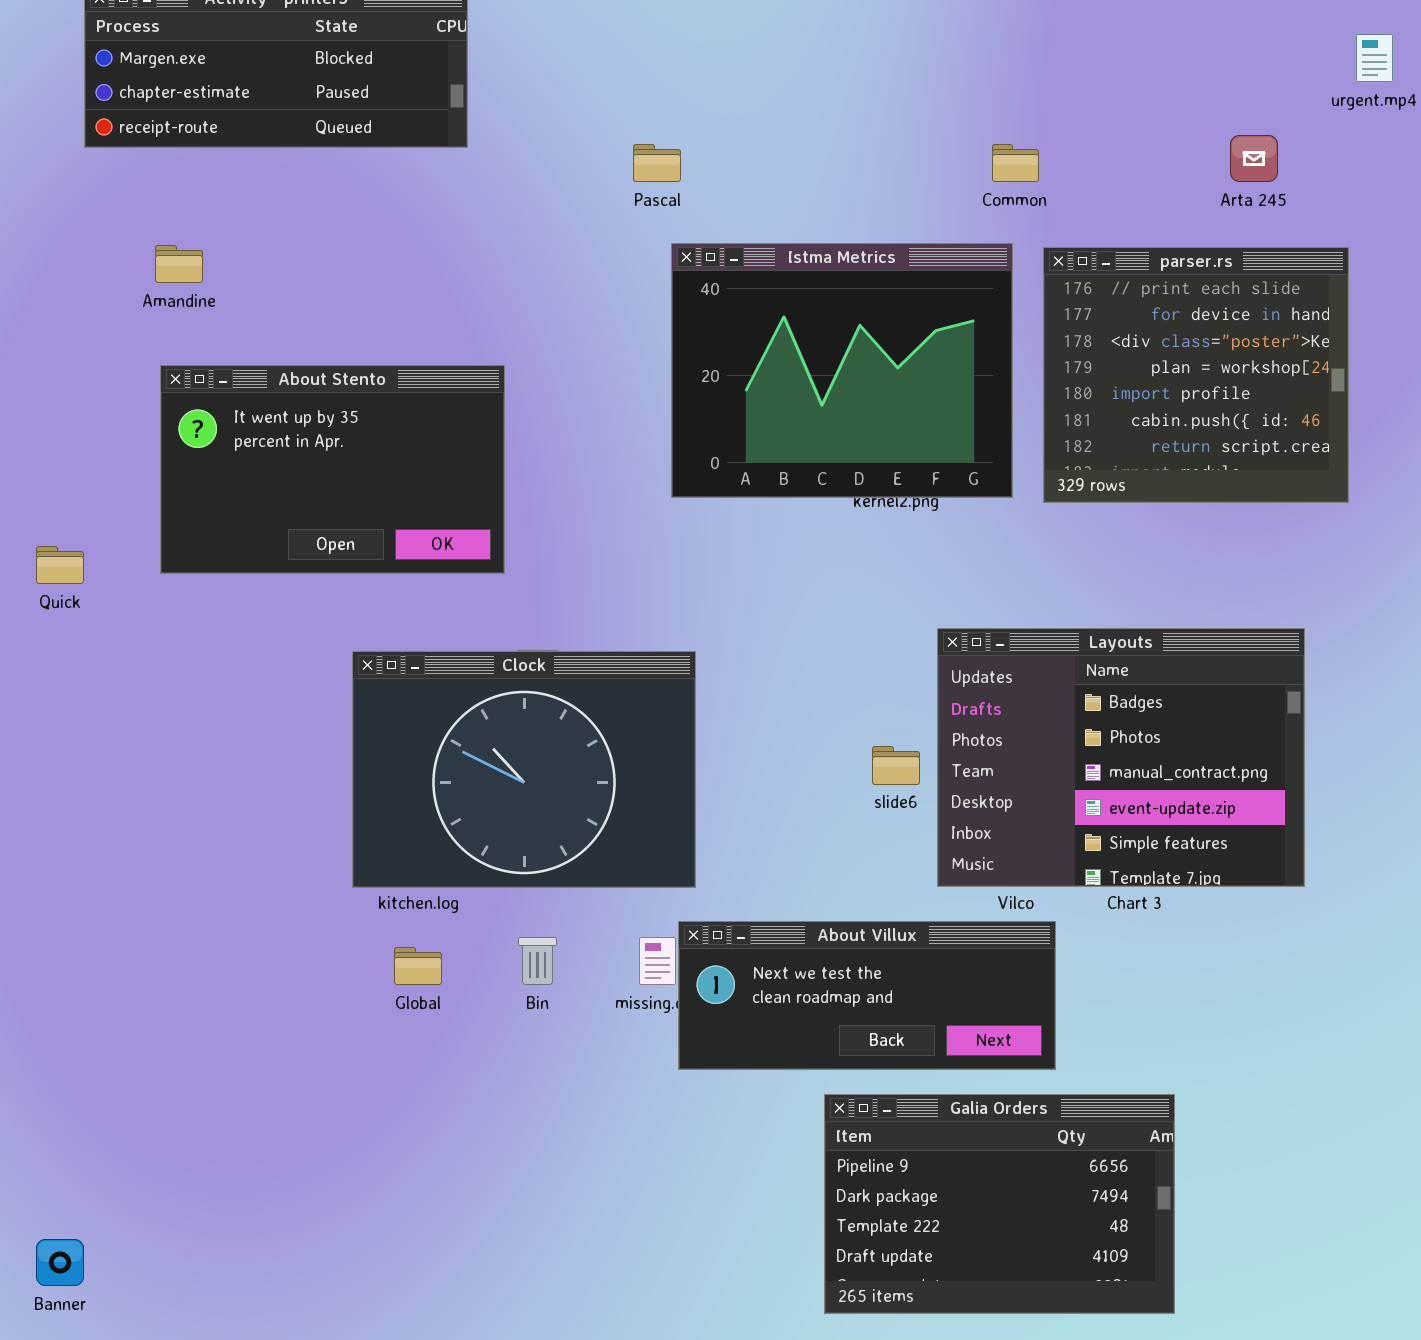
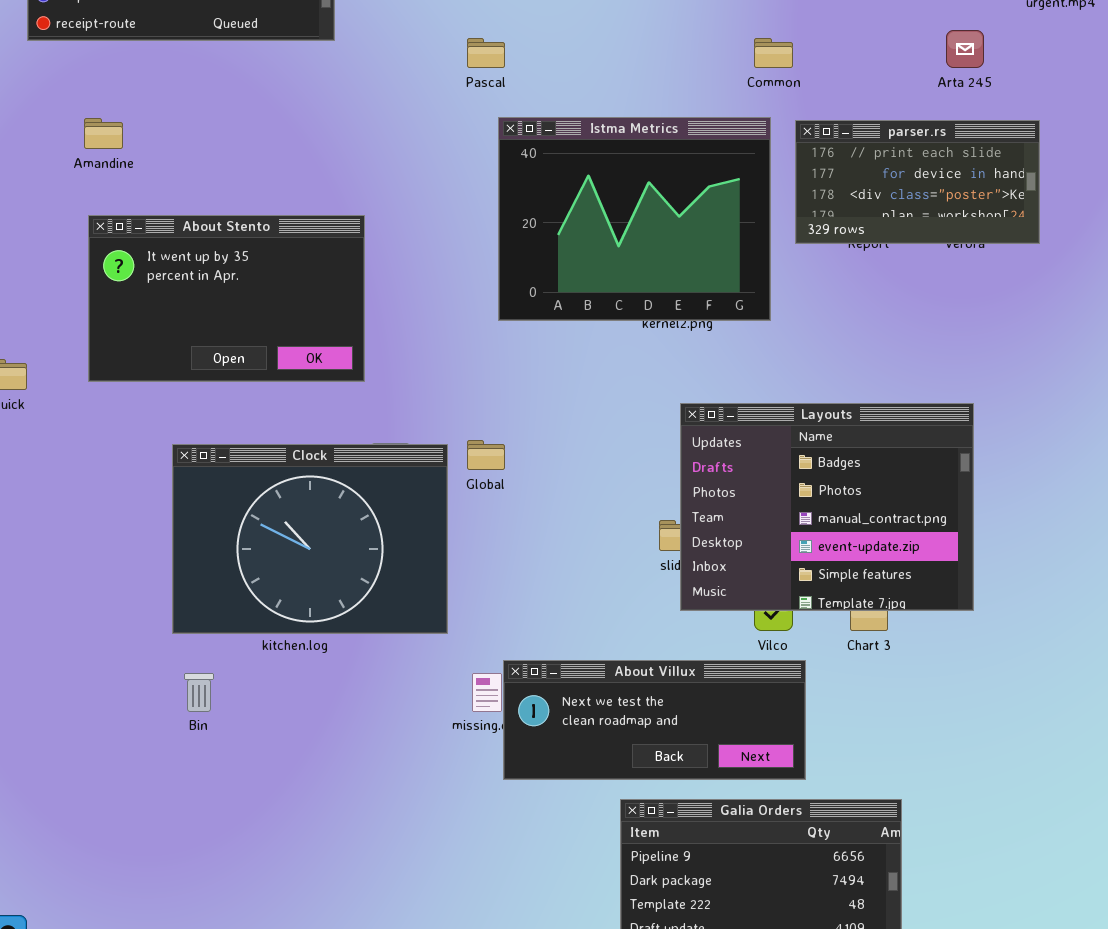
parser.rs: [1043,247,1349,503] -> [795,120,1040,244], resized
Layouts: [937,628,1305,887] -> [680,403,974,611], moved
Clock: [352,651,696,888] -> [172,444,448,634], moved
Bin: [518,937,557,985] -> [184,673,214,712], moved
Global: [394,947,442,985] -> [467,440,505,470], moved

